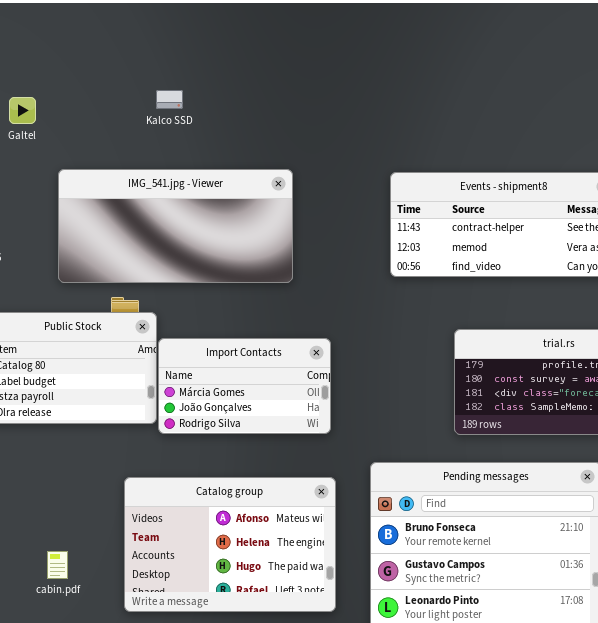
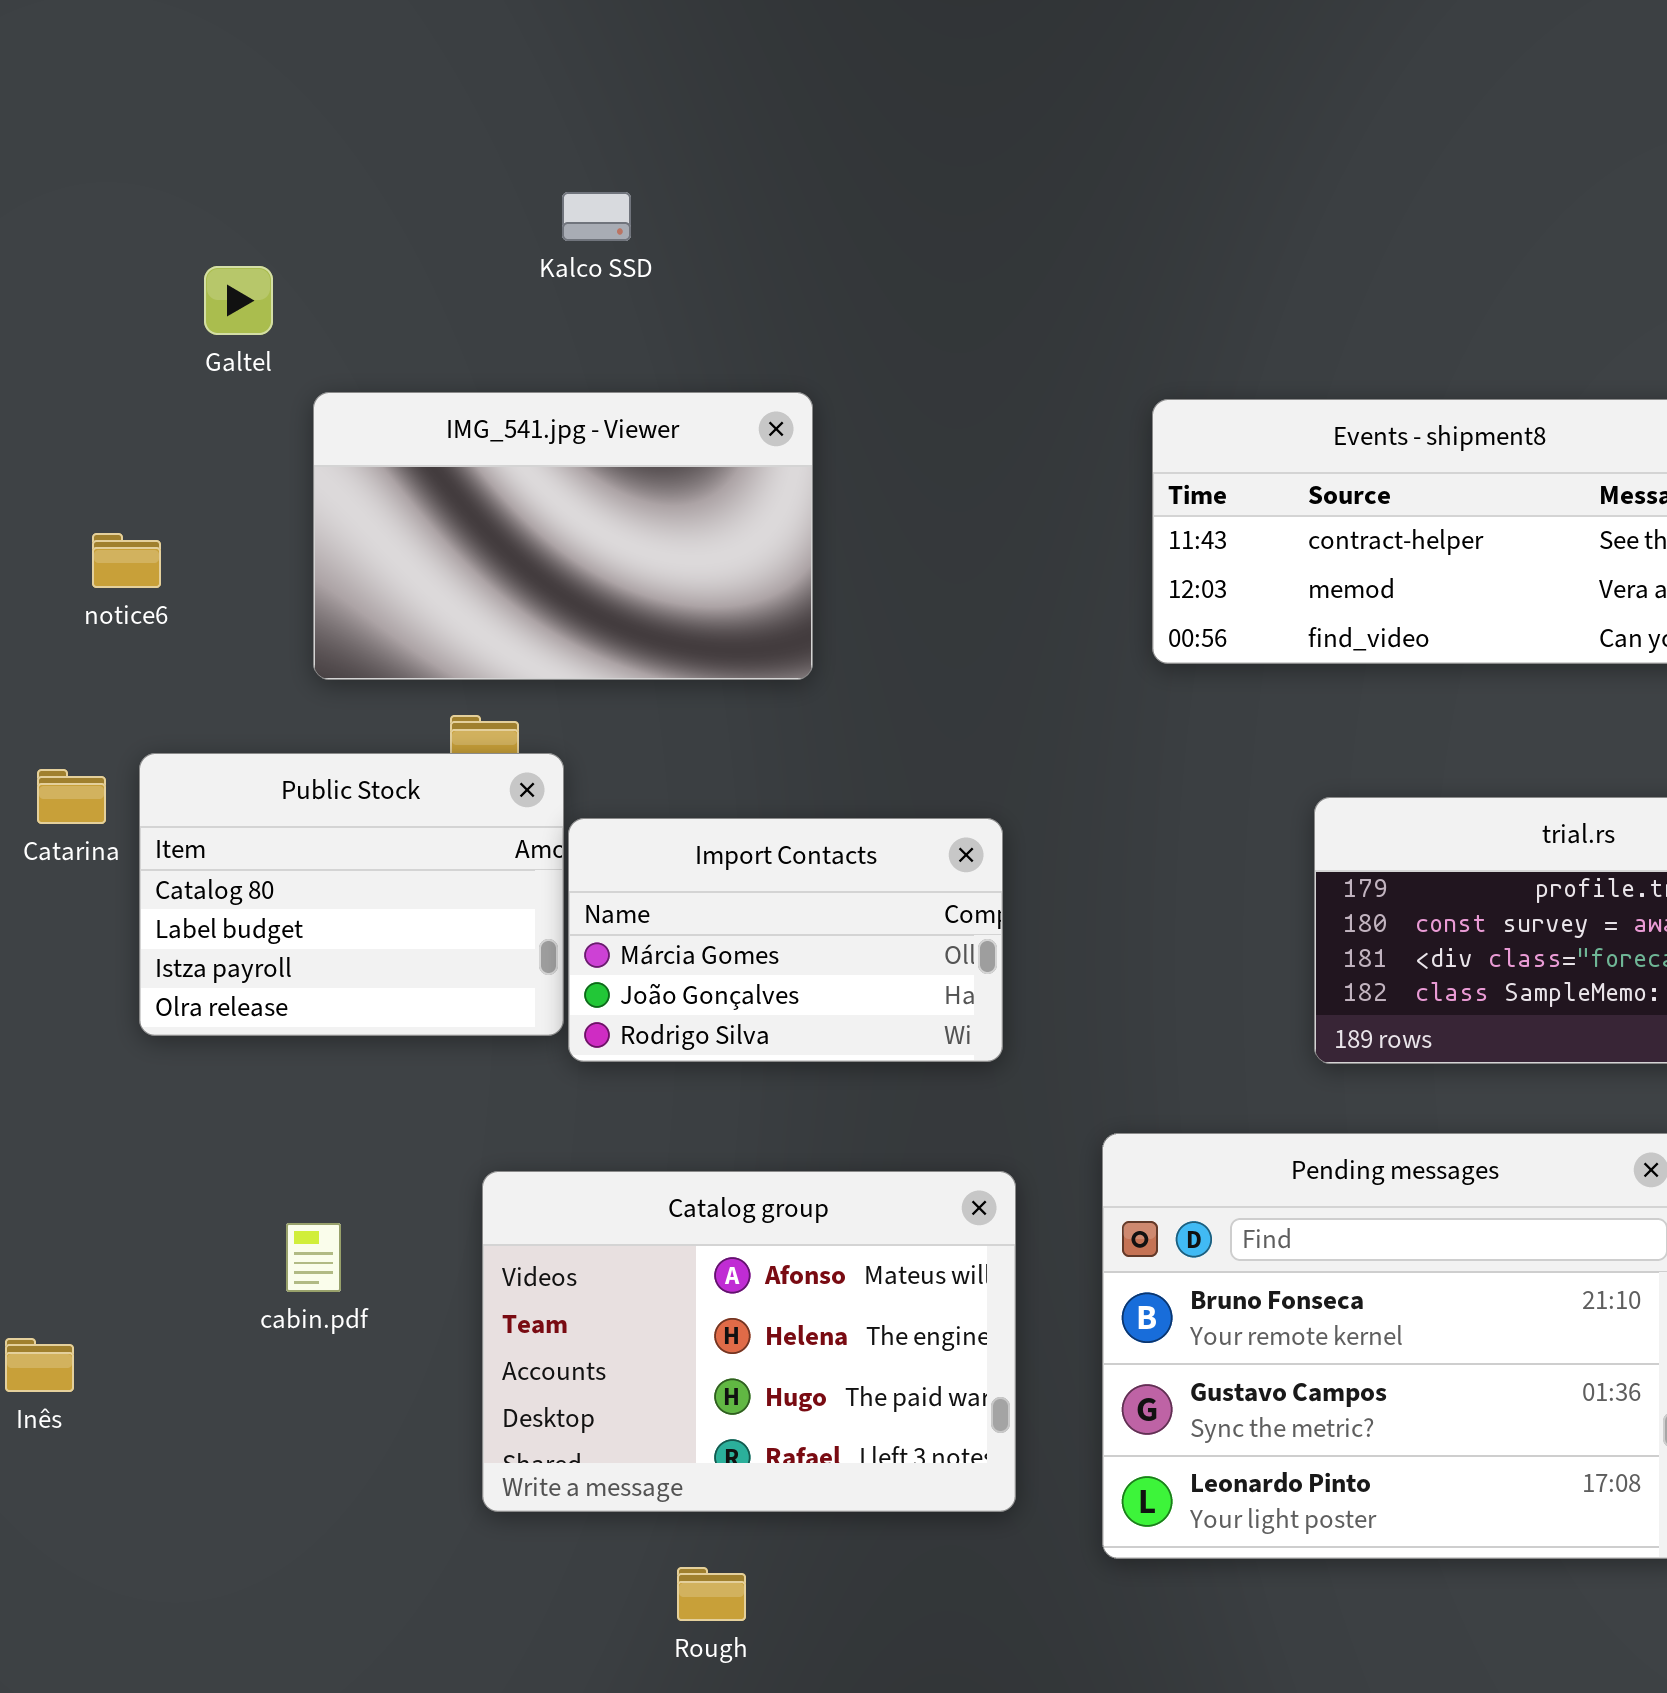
Galtel: [9,97,36,124] -> [204,266,273,335], moved
IMG_541.jpg - Viewer: [58,169,293,283] -> [313,392,813,680], resized
cabin.pdf: [47,551,68,579] -> [286,1223,341,1292], moved

